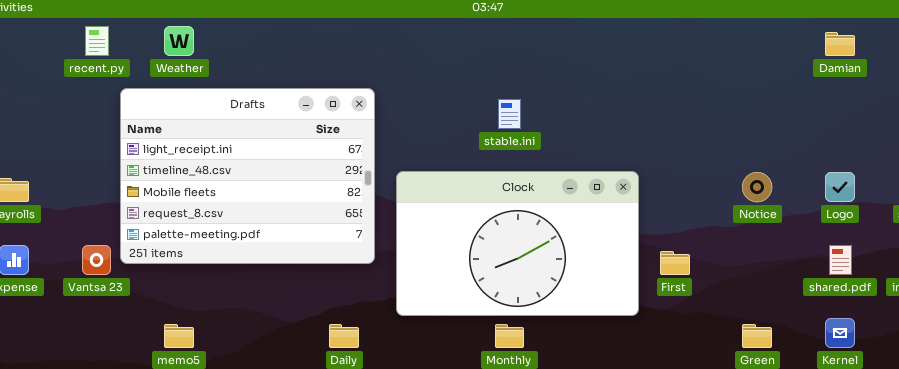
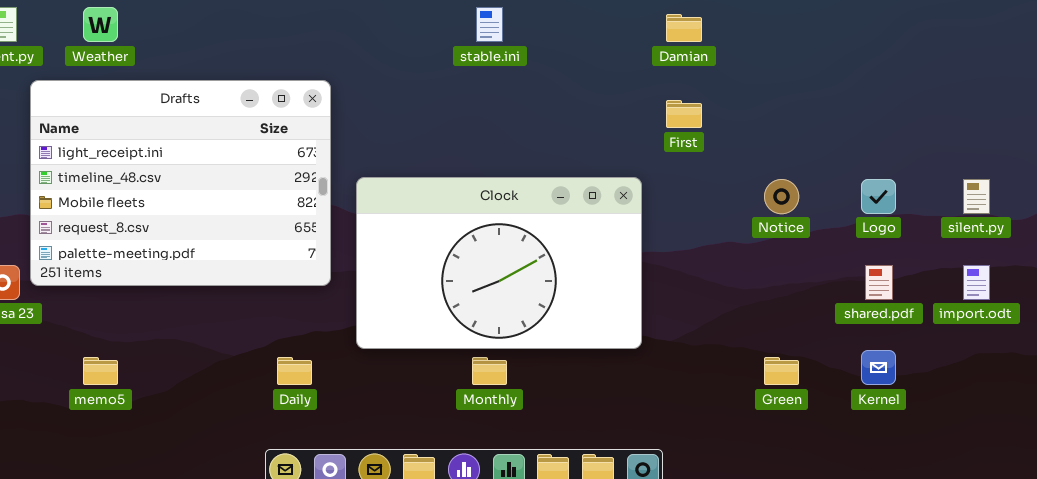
Damian: [825,32,855,56] -> [666,14,702,42], moved
stable.ini: [498,99,521,129] -> [476,7,503,42], moved
First: [660,251,690,275] -> [666,100,702,128], moved

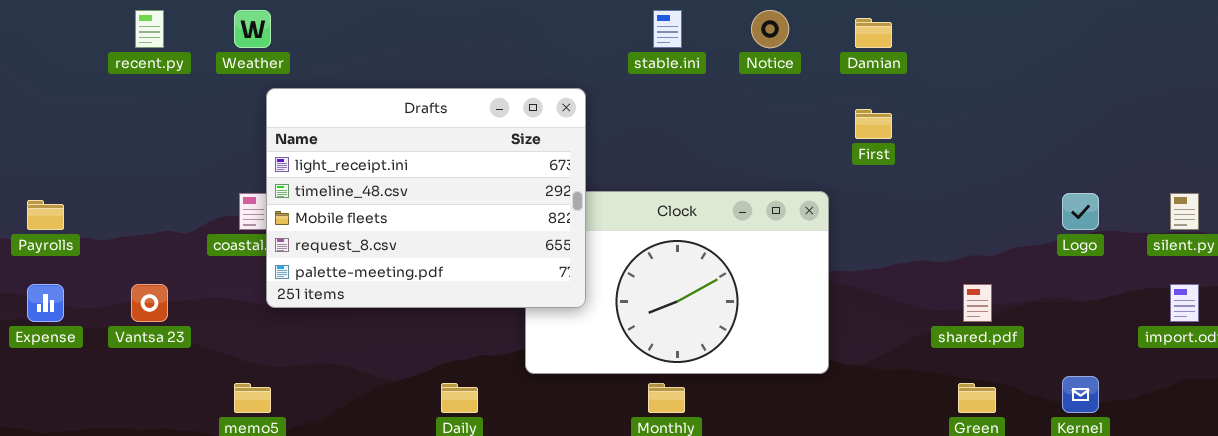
Drafts: [30,80,331,286] -> [266,88,586,308], moved
Notice: [764,179,799,214] -> [751,10,789,48], moved
shared.pdf: [865,265,893,300] -> [963,284,992,322], moved

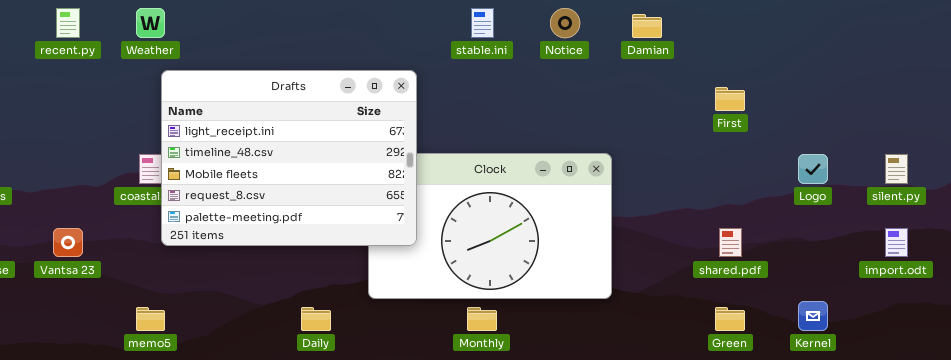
First: [855,109,892,139] -> [715,87,745,111], moved

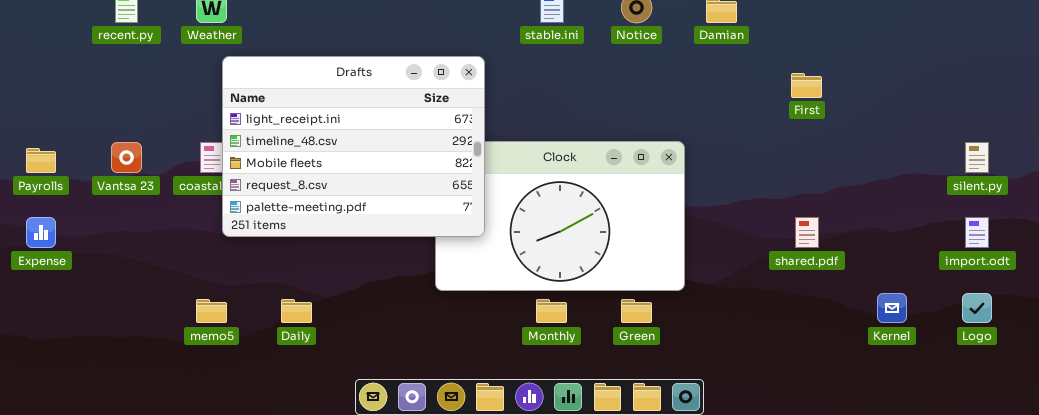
Logo: [798,154,828,184] -> [962,293,992,323], moved
Vantsa 23: [53,228,83,257] -> [111,142,142,173], moved
Daily: [301,307,331,331] -> [281,299,312,323], moved
Green: [715,307,745,331] -> [621,299,652,323], moved

